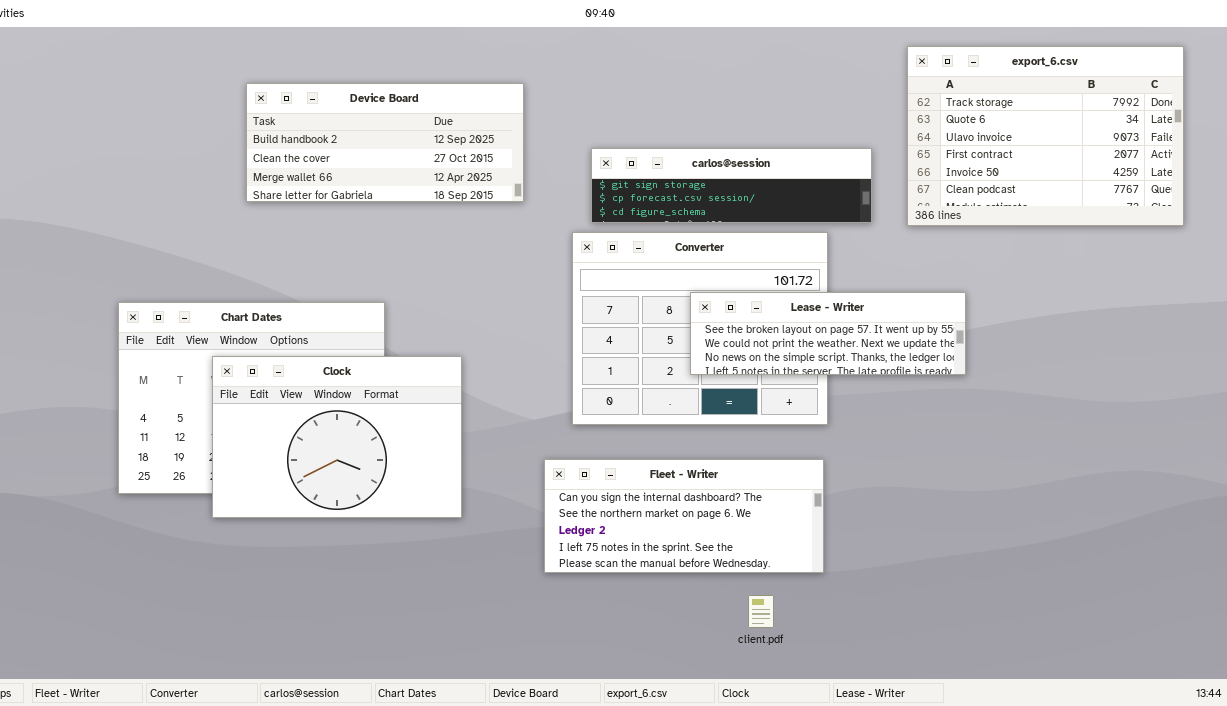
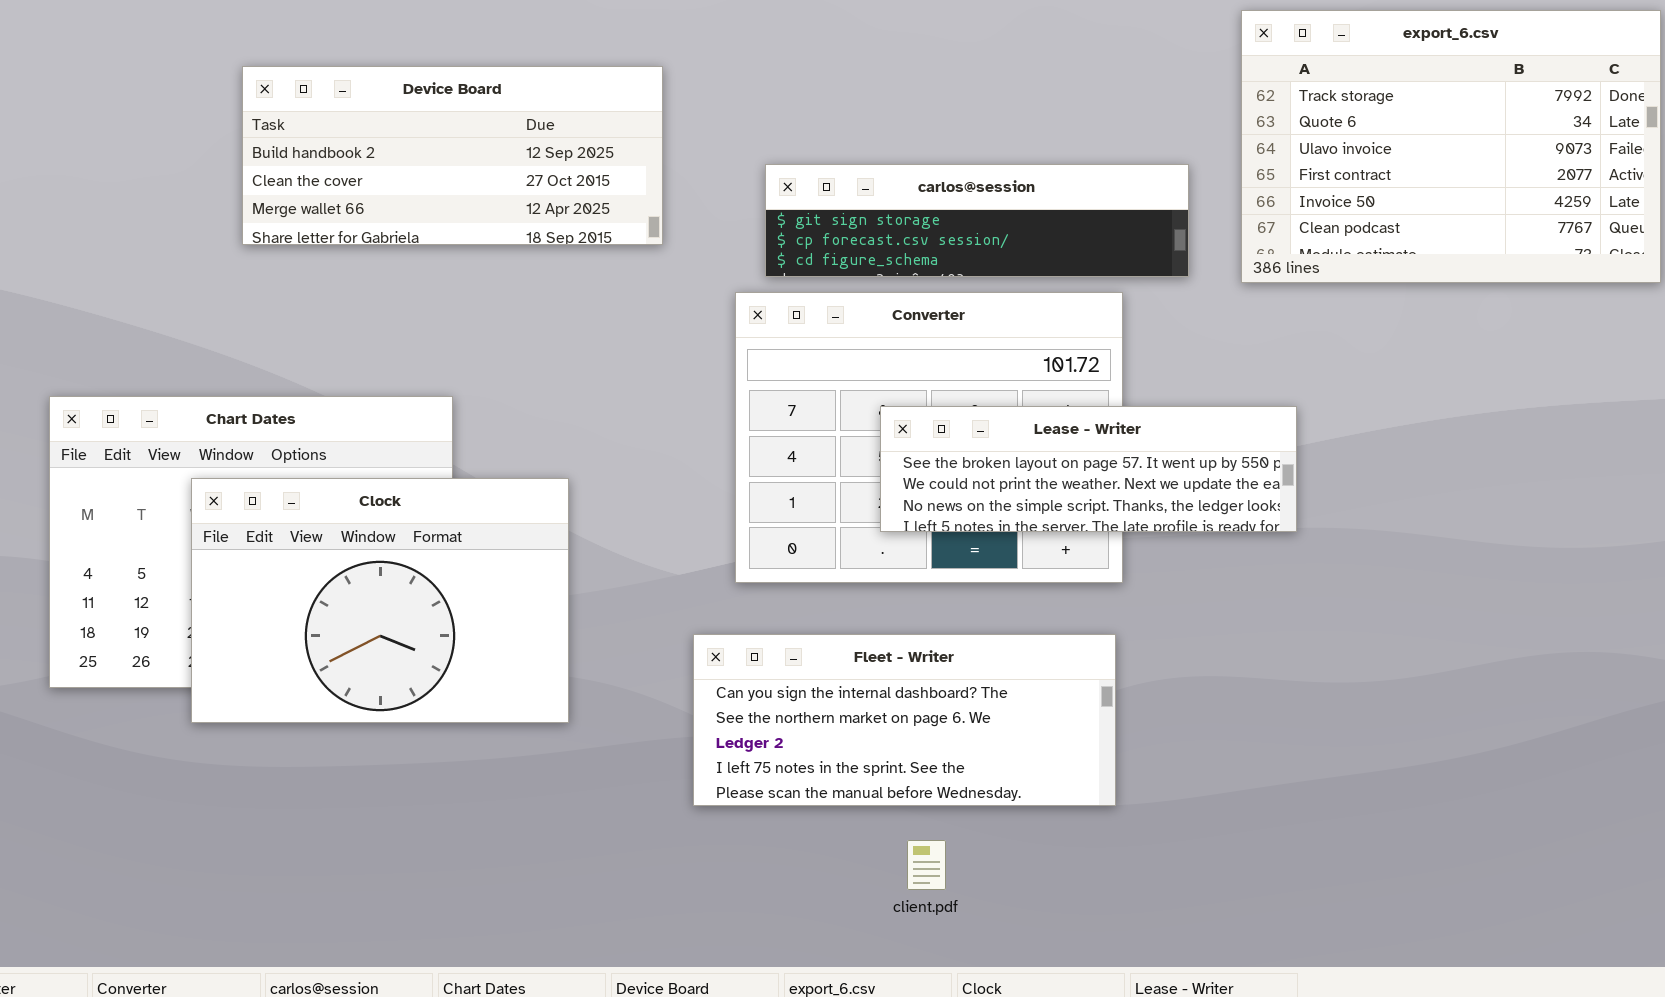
Lease - Writer: [690,292,966,375] -> [880,406,1297,532], moved
client.pdf: [748,595,774,628] -> [907,840,946,890], moved

